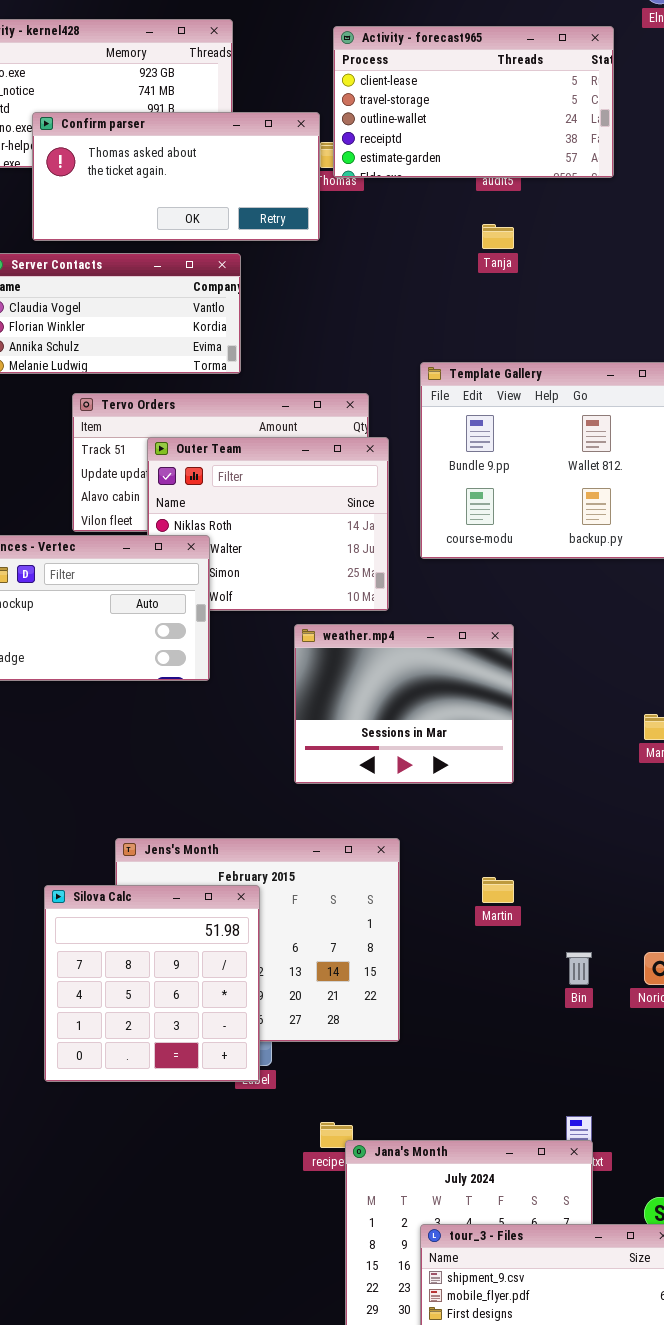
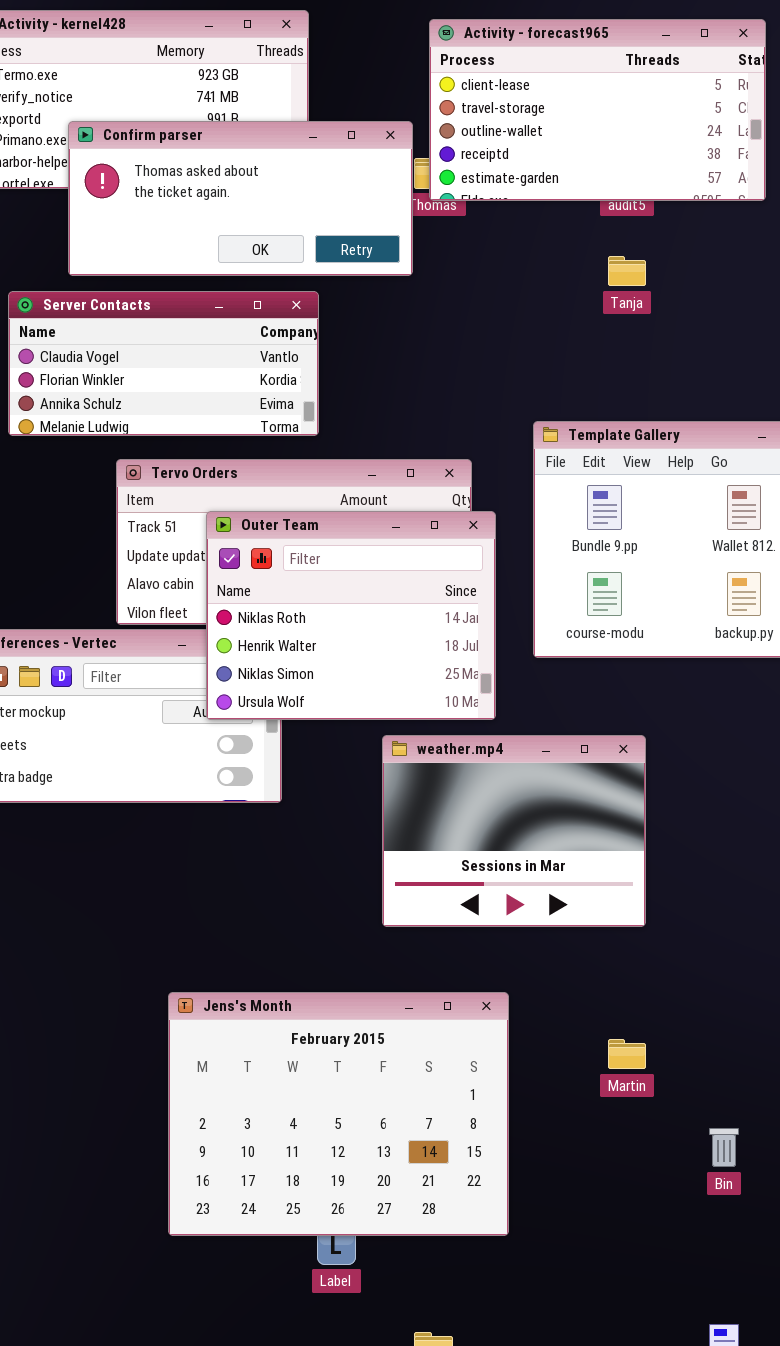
Outer Team: [147,437,389,611] -> [206,511,496,720], raised
Silova Calc: [44,885,260,1082] -> none, closed

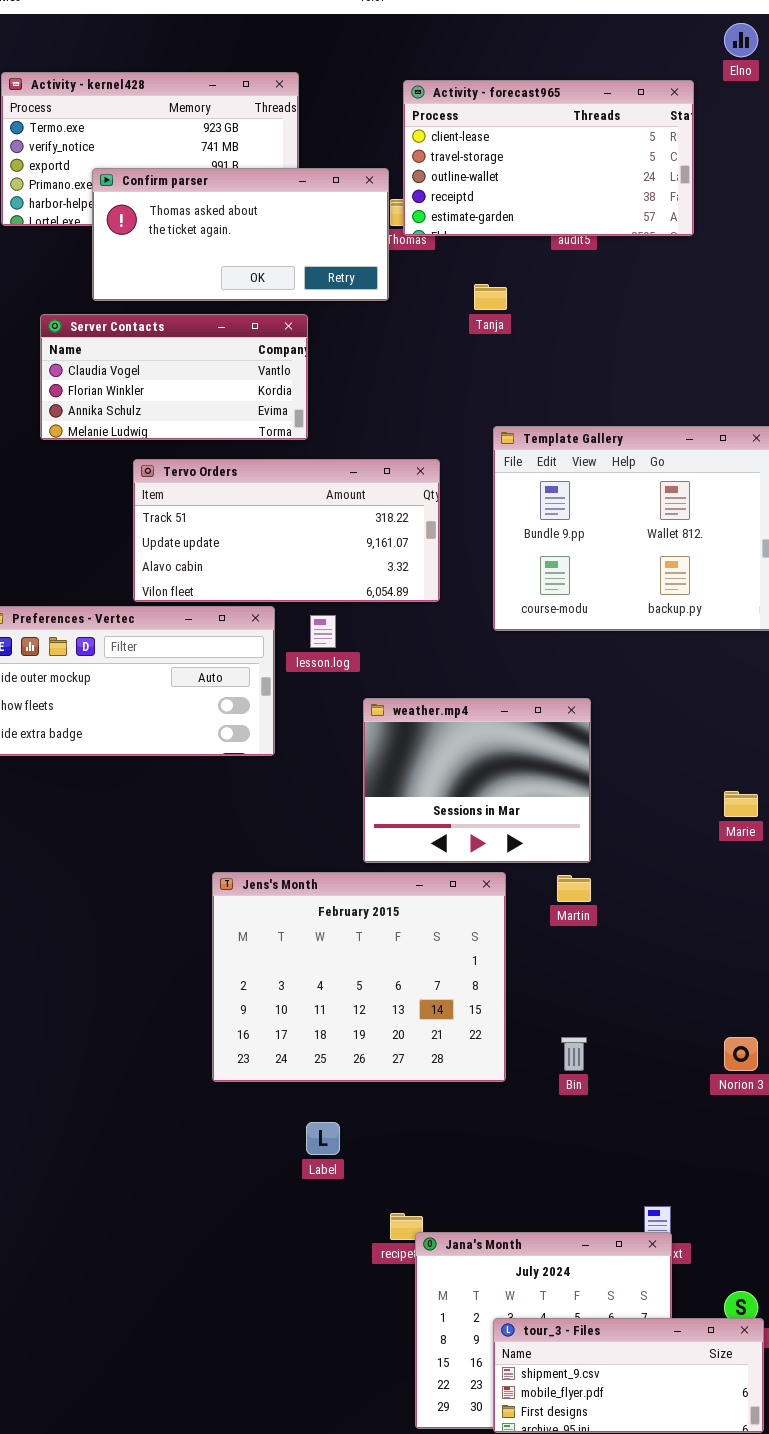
Tanja: [608,256,646,286] -> [474,284,507,310], moved
Outer Team: [206,511,496,720] -> none, closed
Jens's Month: [168,992,509,1236] -> [212,872,506,1082], moved
Martin: [608,1039,646,1069] -> [557,875,591,902], moved
Bin: [709,1128,739,1167] -> [561,1037,587,1071], moved

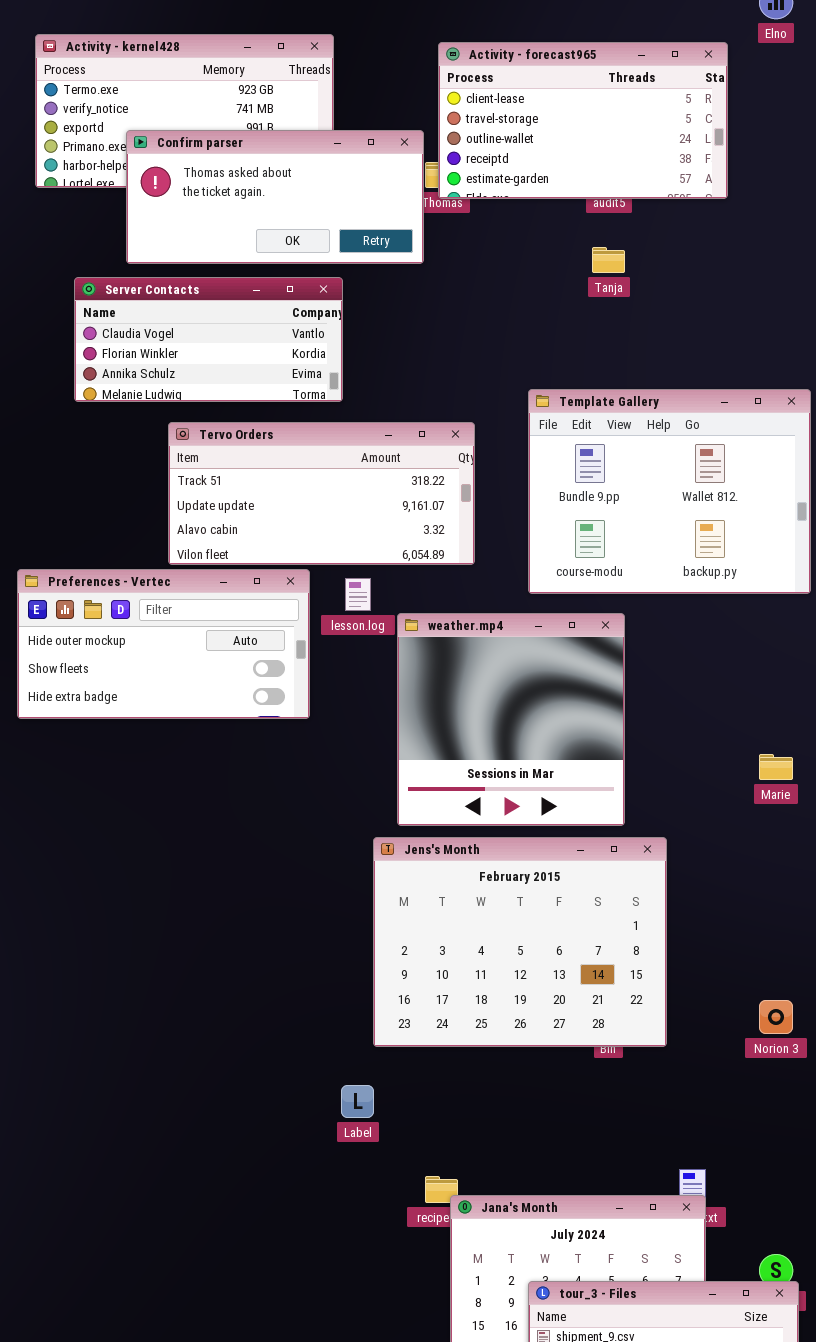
Tanja: [474,284,507,310] -> [592,247,625,273], moved
weather.mp4: [363,698,591,863] -> [397,613,625,826], resized
Jens's Month: [212,872,506,1082] -> [373,837,667,1047], moved

